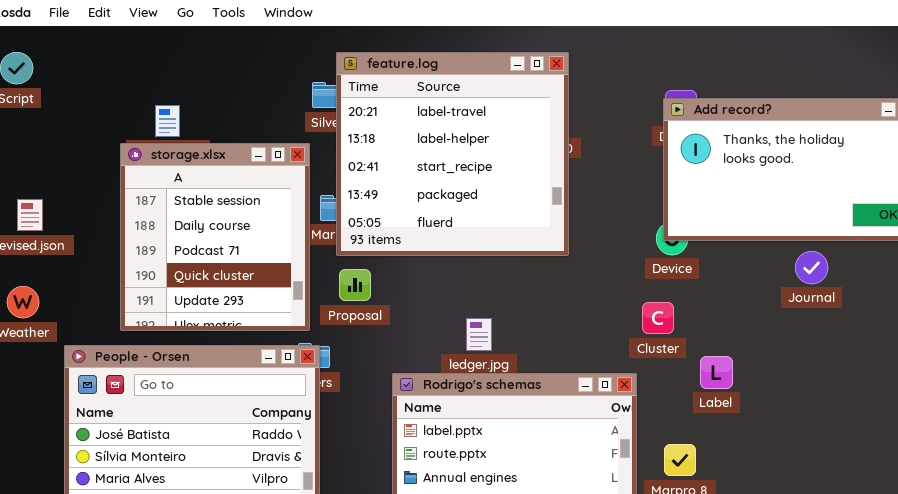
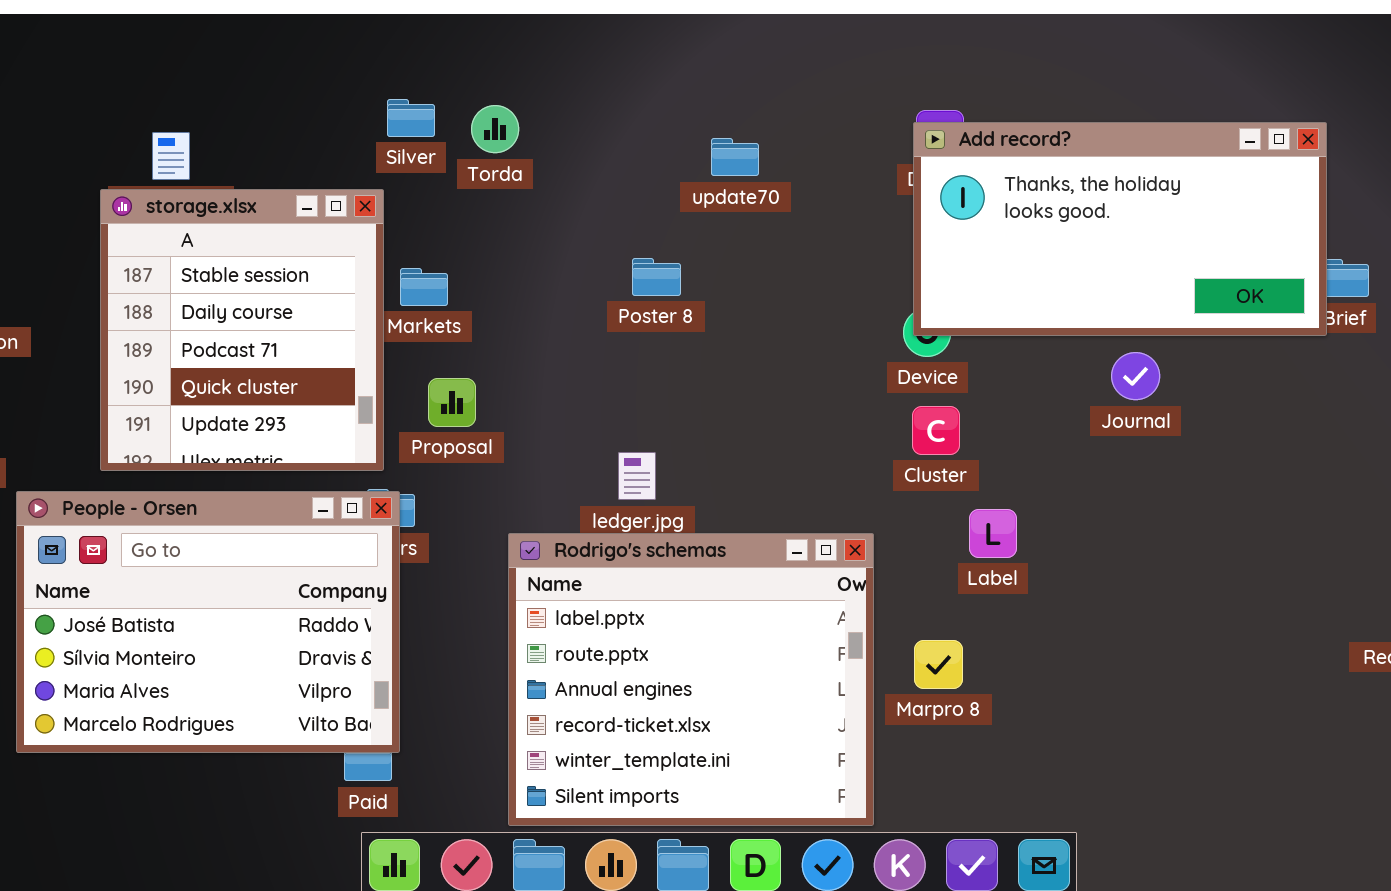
feature.log: [336,52,569,256] -> none, closed
Cluster: [642,302,674,334] -> [912,406,960,455], moved

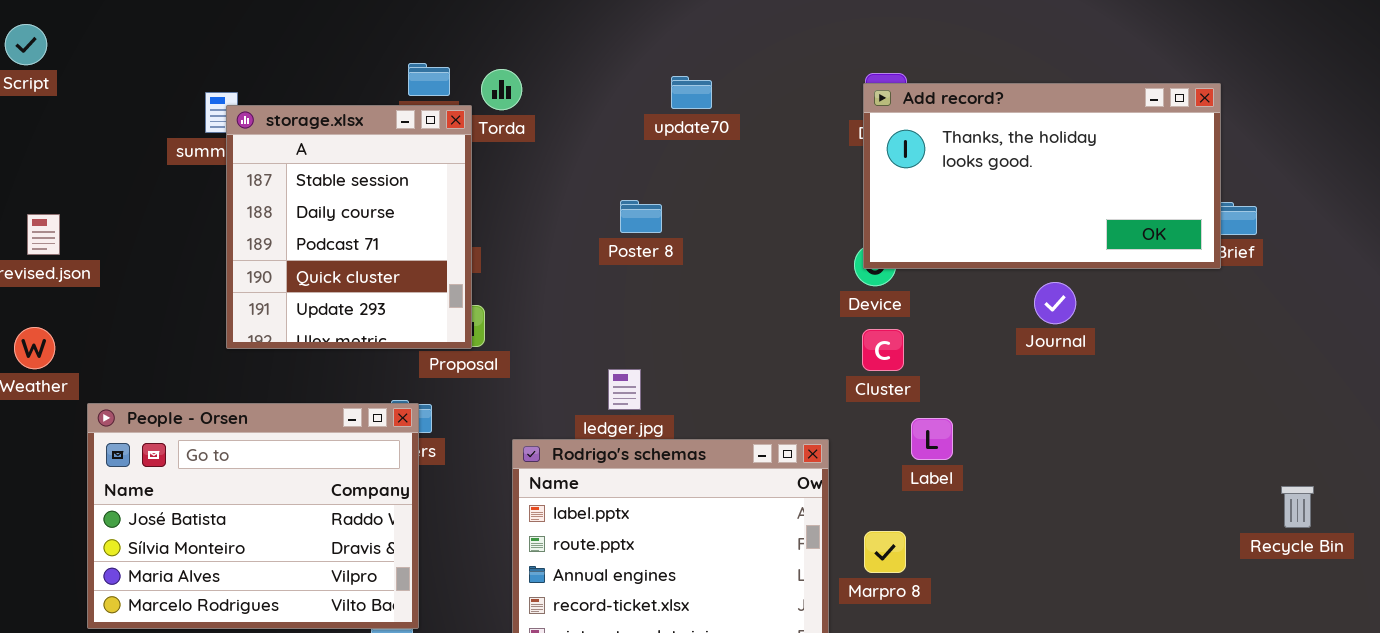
update70: [711,138,759,176] -> [671,76,712,109], moved
storage.xlsx: [100,189,384,471] -> [226,105,472,349], moved

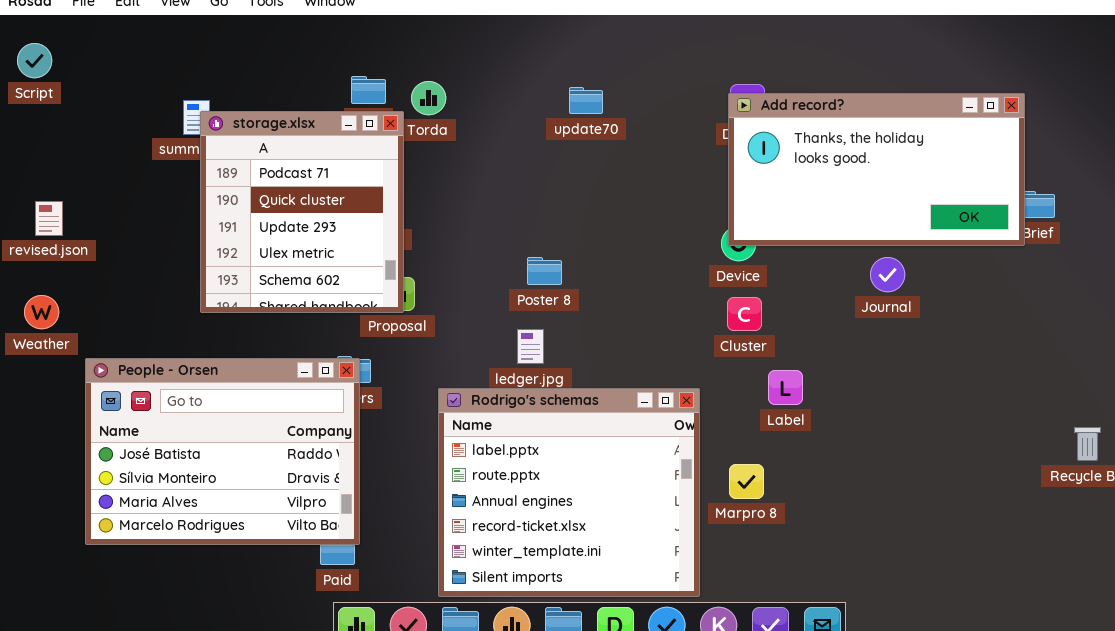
storage.xlsx: [226,105,472,349] -> [200,111,404,313], scrolled down 2 rows
Poster 8: [620,200,662,233] -> [527,257,562,285], moved

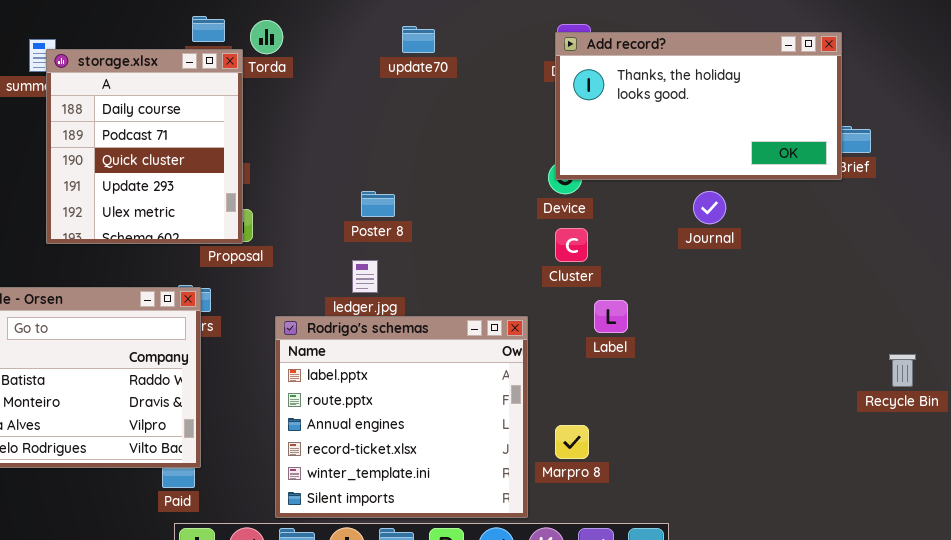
storage.xlsx: [200,111,404,313] -> [46,49,243,244], scrolled up 1 row
Marpro 8: [729,464,764,499] -> [555,425,589,459], moved

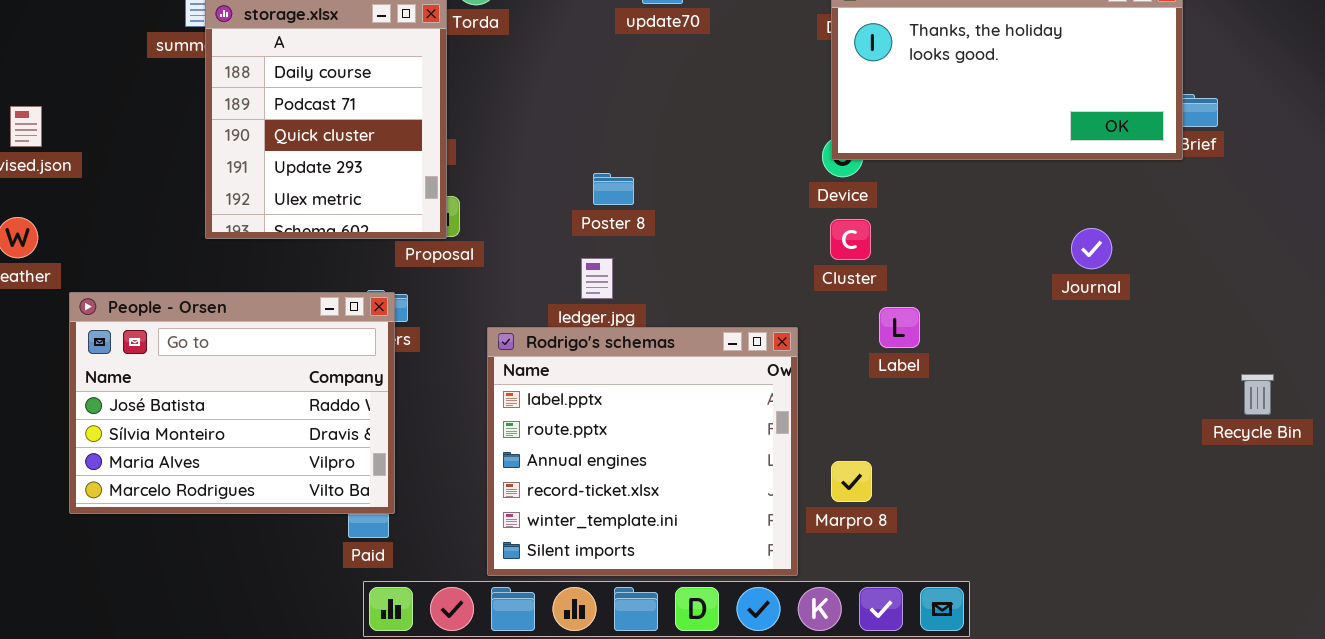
Journal: [693,191,726,224] -> [1071,228,1112,269], moved

